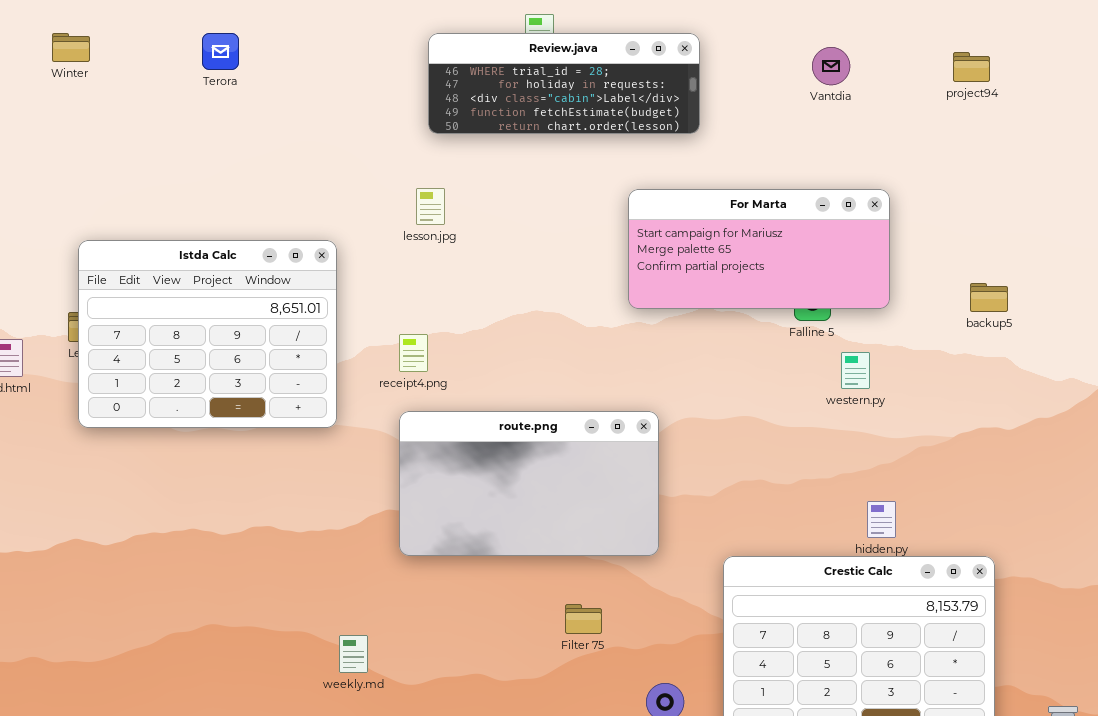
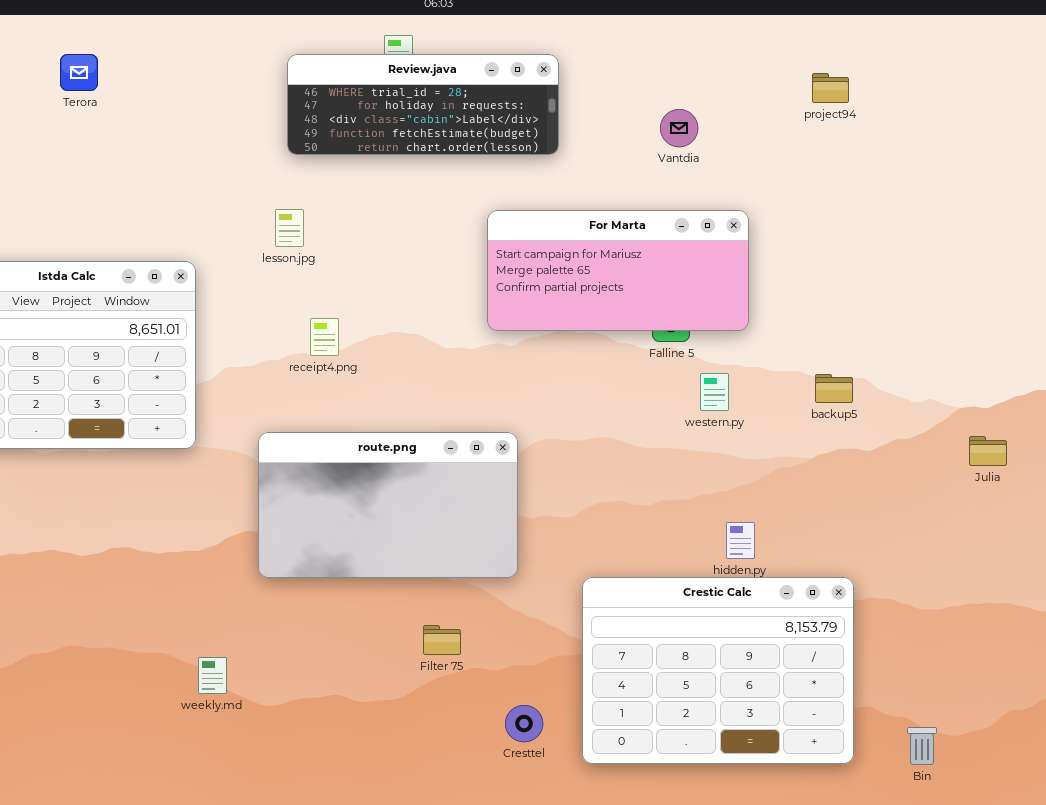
Vantdia: [812,47,850,85] -> [660,109,698,147], moved
backup5: [970,283,1008,312] -> [815,374,853,403], moved
receipt4.png: [399,334,428,372] -> [310,318,339,356], moved

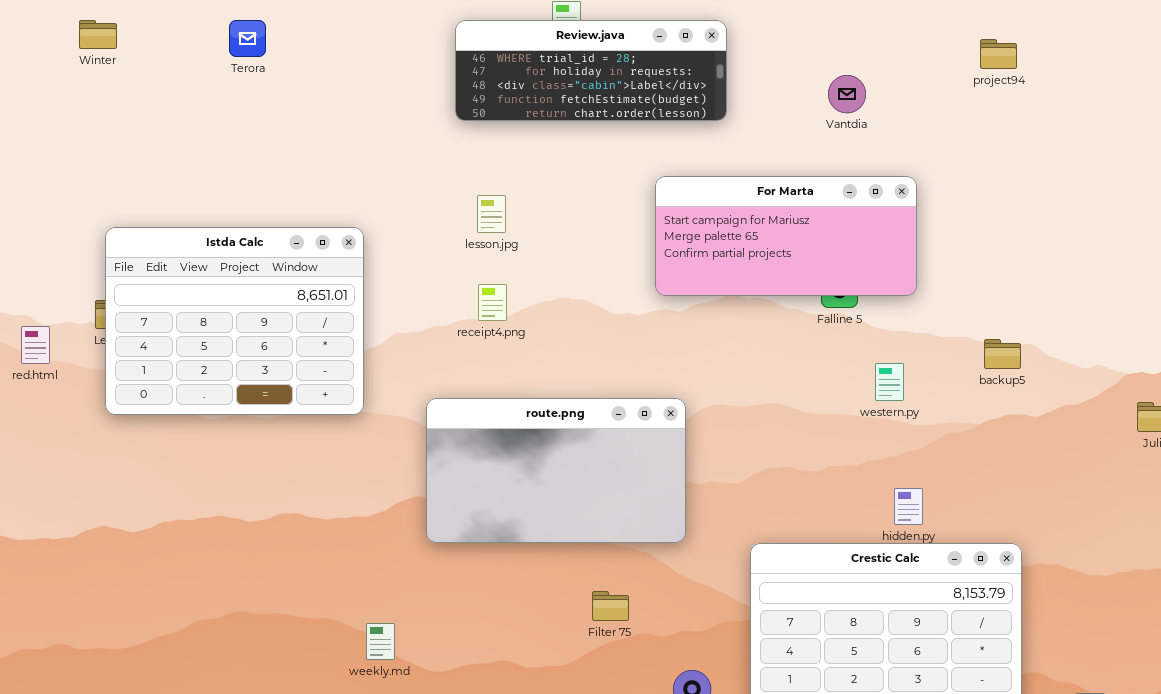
lesson.jpg: [275,209,304,247] -> [477,195,506,233], moved
western.py: [700,373,729,411] -> [875,363,904,401], moved

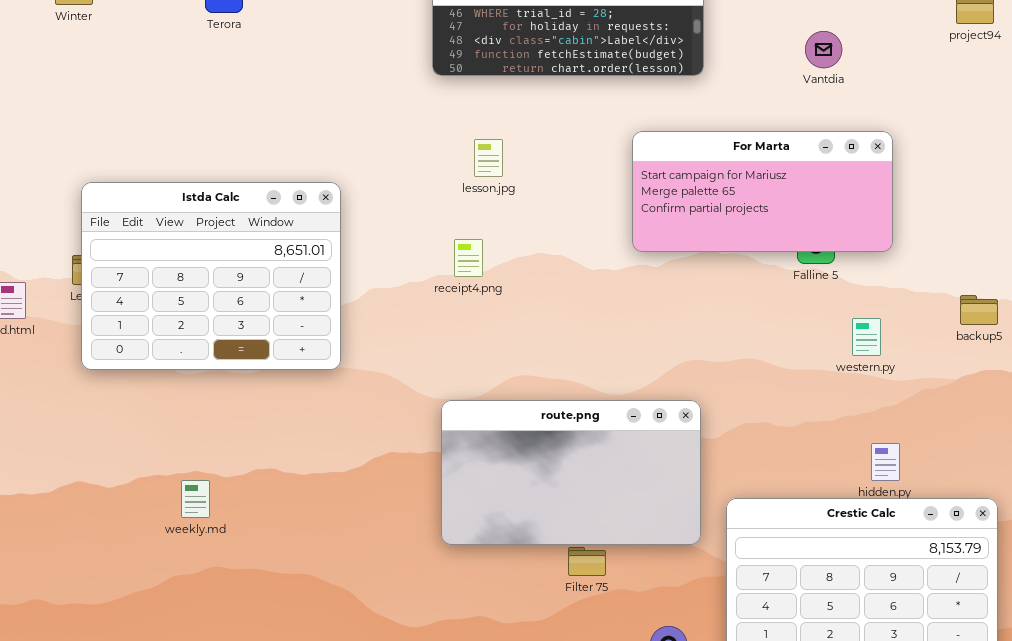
lesson.jpg: [477,195,506,233] -> [474,139,503,177], moved
route.png: [426,398,686,543] -> [441,400,701,545], moved
weekly.md: [366,623,395,660] -> [181,480,210,518], moved

